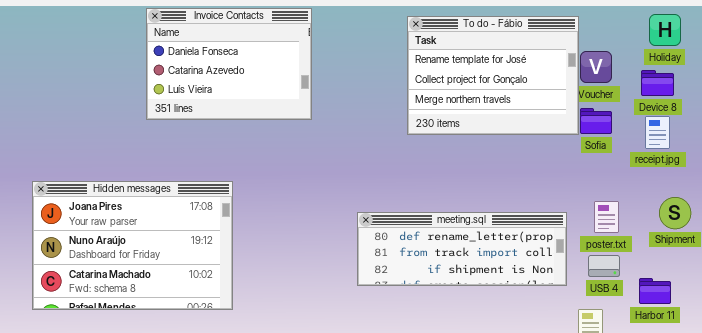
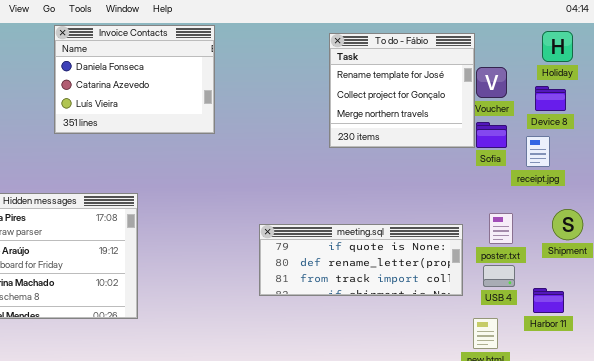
To do - Fábio: [407,16,579,135] -> [329,33,475,148], resized
receipt.jpg: [645,116,670,149] -> [526,136,550,167], moved
meeting.sql: [357,212,567,286] -> [259,224,463,296], scrolled up 1 row

